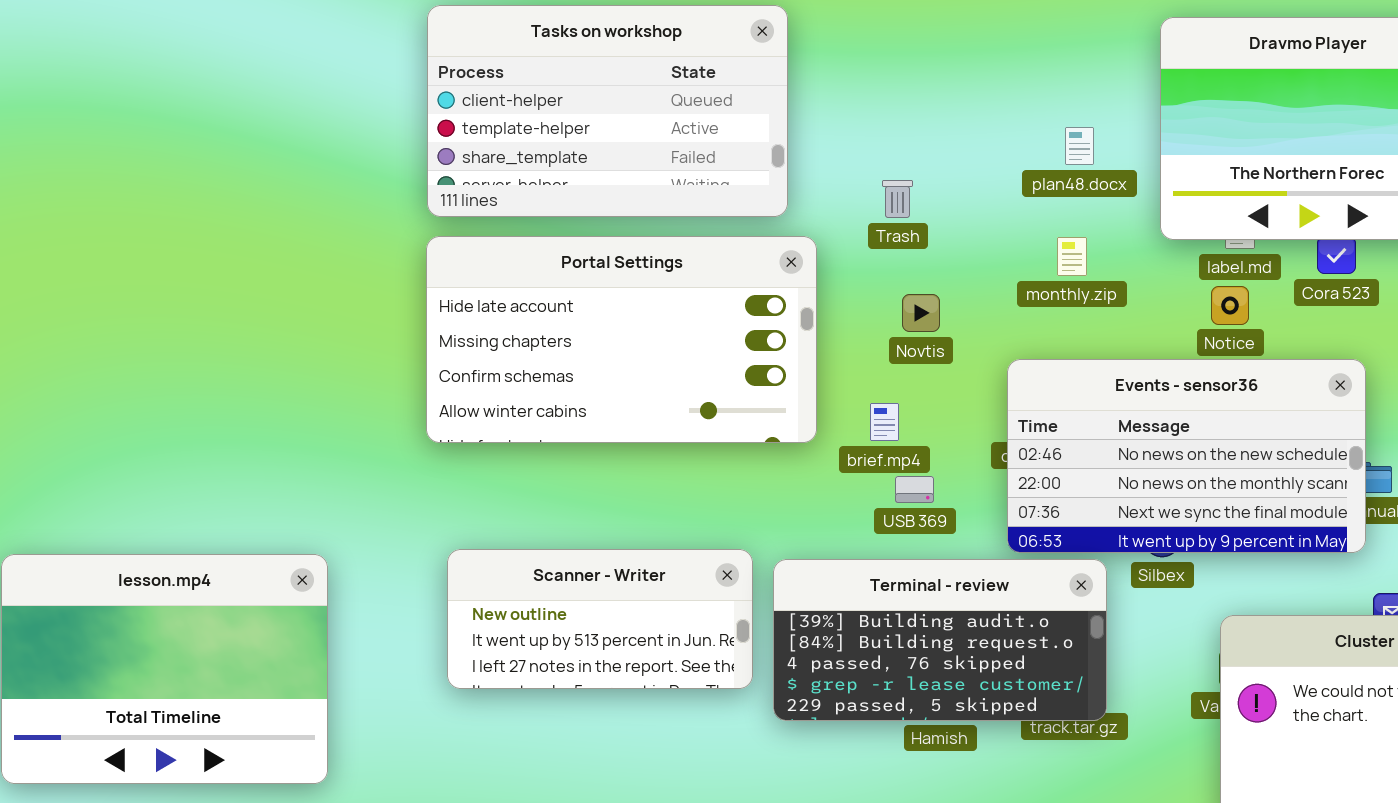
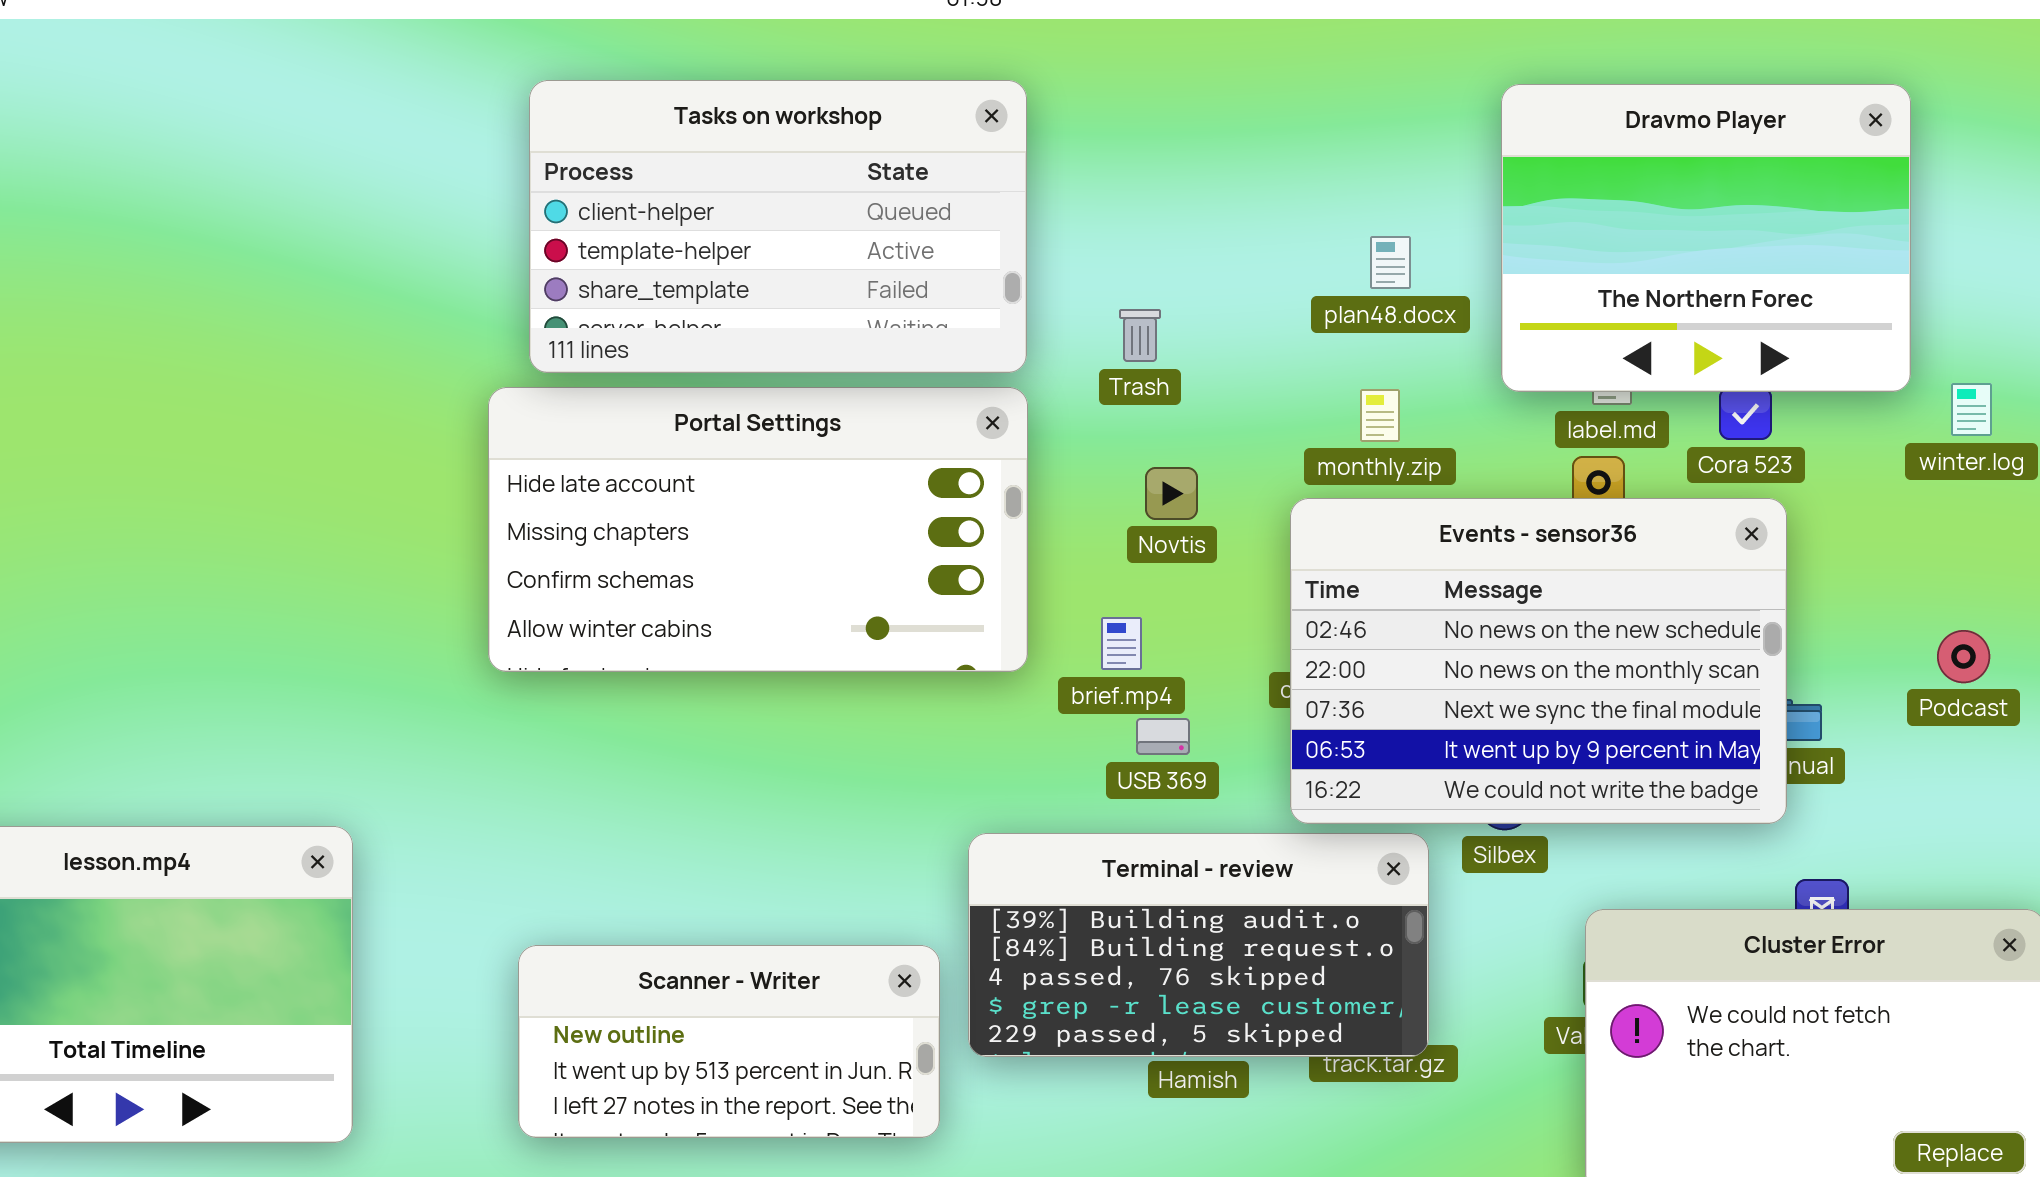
Tasks on workshop: [427,5,788,217] -> [529,80,1027,373], moved
Events - sensor36: [1007,359,1366,553] -> [1290,498,1787,824], resized
Scanner - Writer: [447,549,753,689] -> [518,945,940,1138], moved

